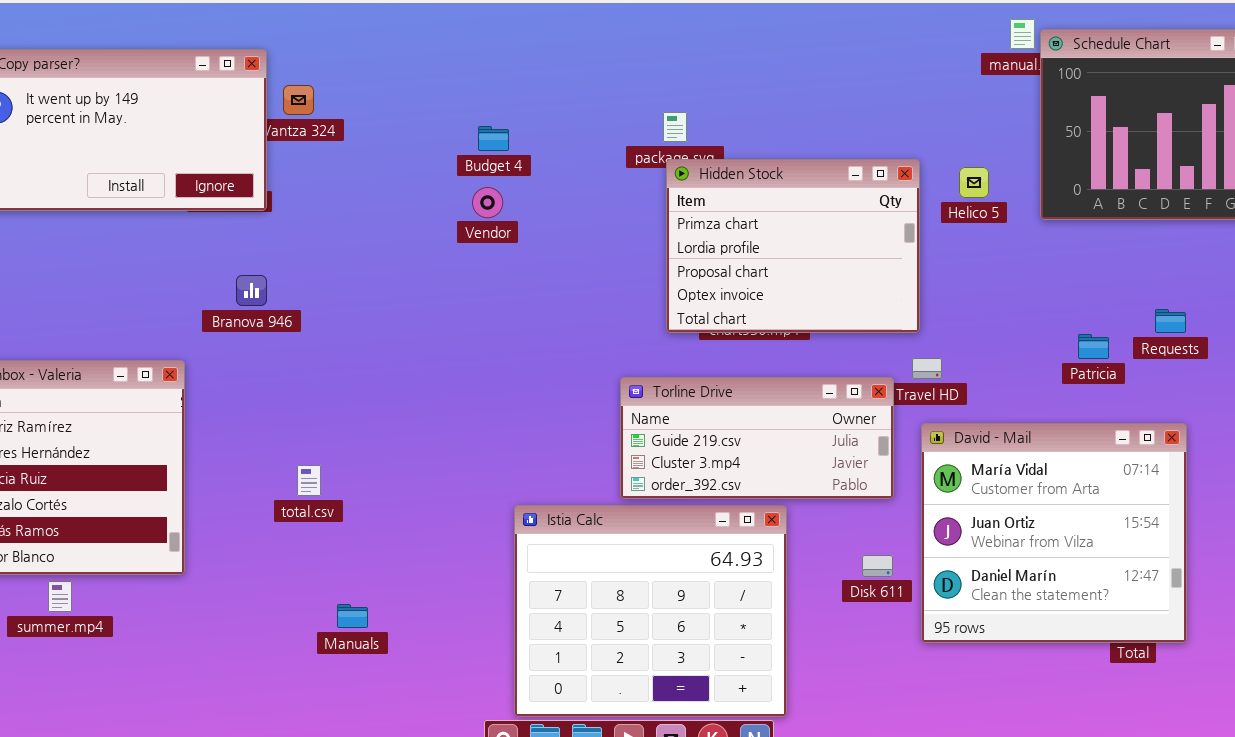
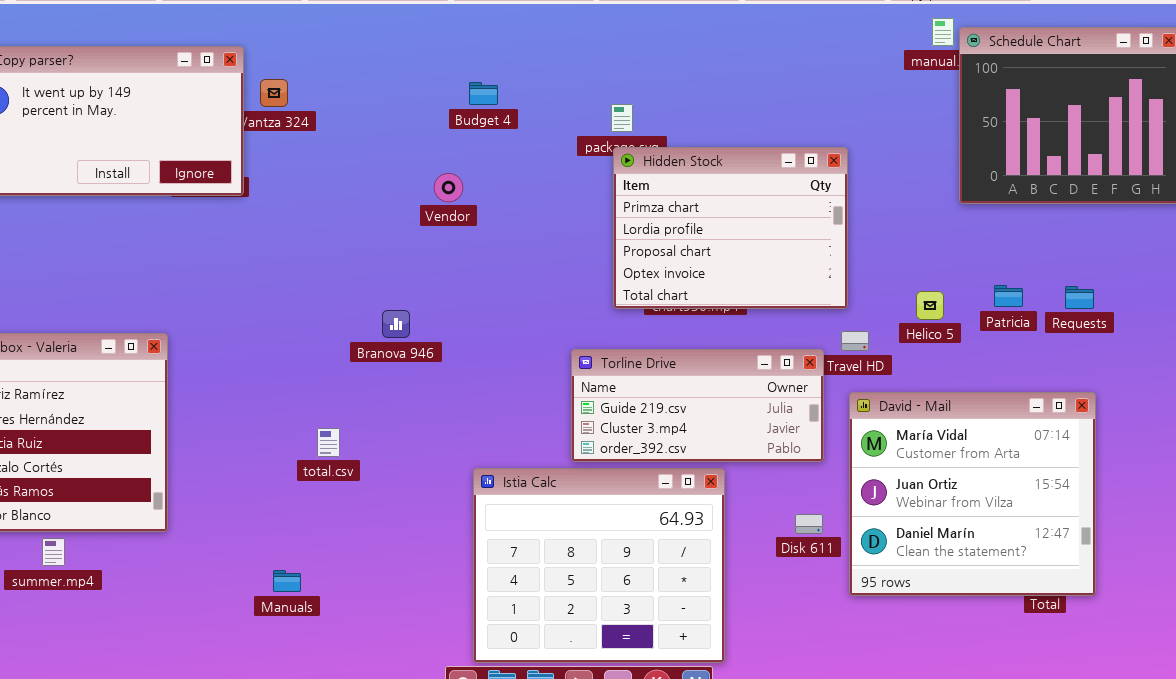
Budget 4: [478,126,509,151] -> [469,82,498,105], moved
Helico 5: [959,167,989,198] -> [916,291,944,320], moved
Branova 946: [236,275,267,306] -> [382,310,410,338], moved
Patricia: [1078,334,1109,359] -> [994,285,1023,307], moved
total.csv: [297,465,321,496] -> [317,428,340,457], moved
Manuals: [337,604,368,628] -> [273,570,301,592], moved

